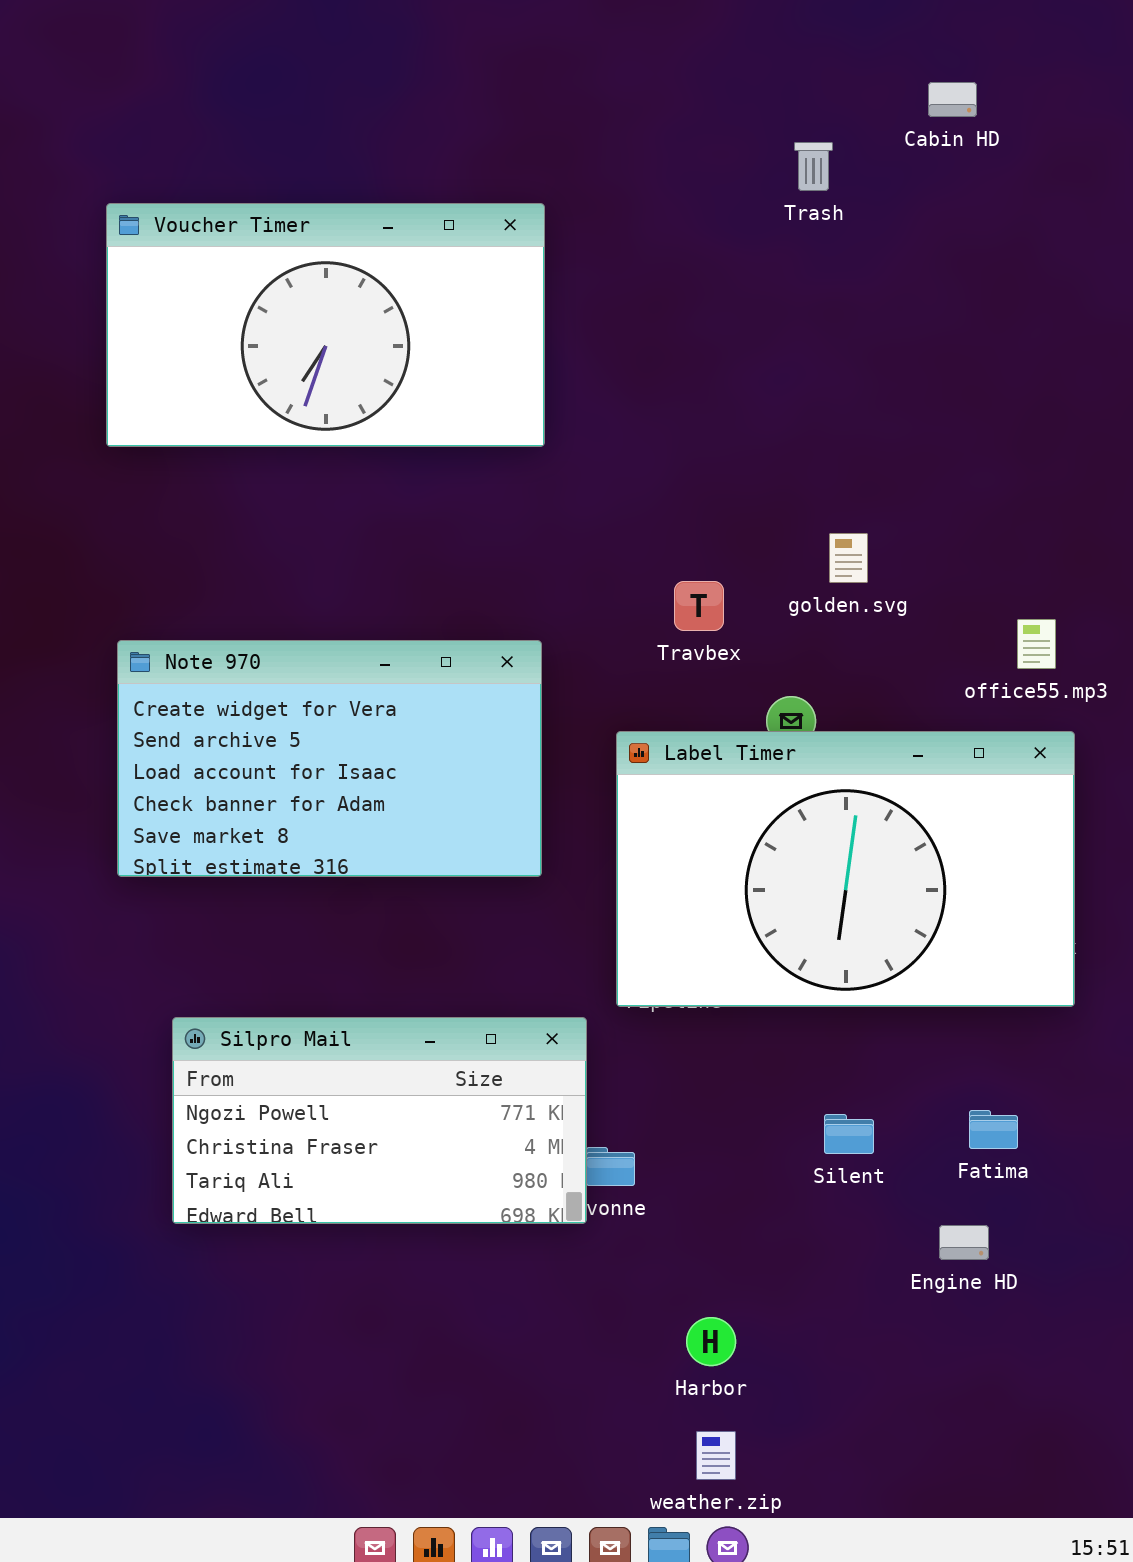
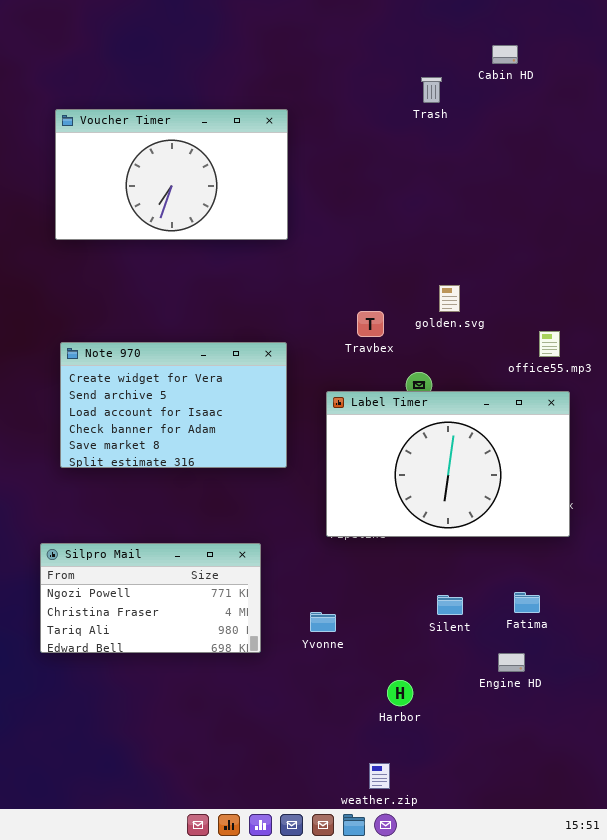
Silpro Mail: [172,1017,587,1224] -> [40,543,261,653], moved
Harbor: [686,1317,736,1366] -> [387,680,413,706], moved

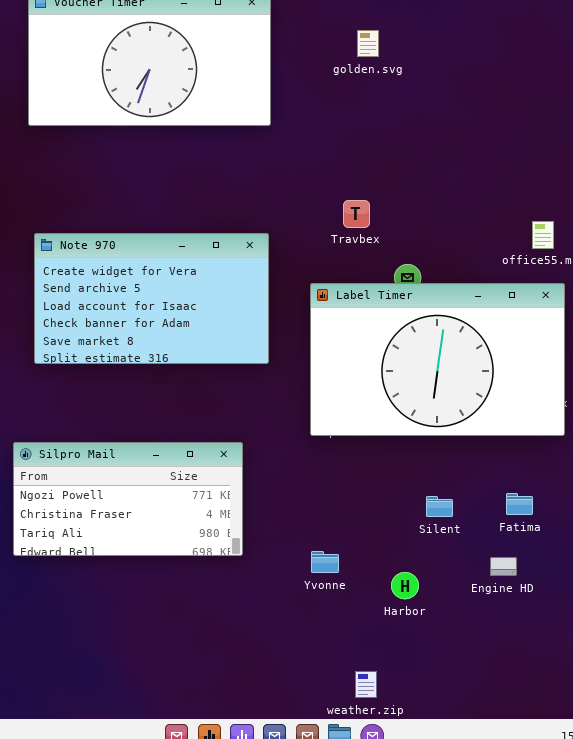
golden.svg: [439,285,460,312] -> [357,30,379,57], moved
Yvonne: [310,612,336,632] -> [311,551,339,573], moved
Harbor: [387,680,413,706] -> [391,572,419,599], moved

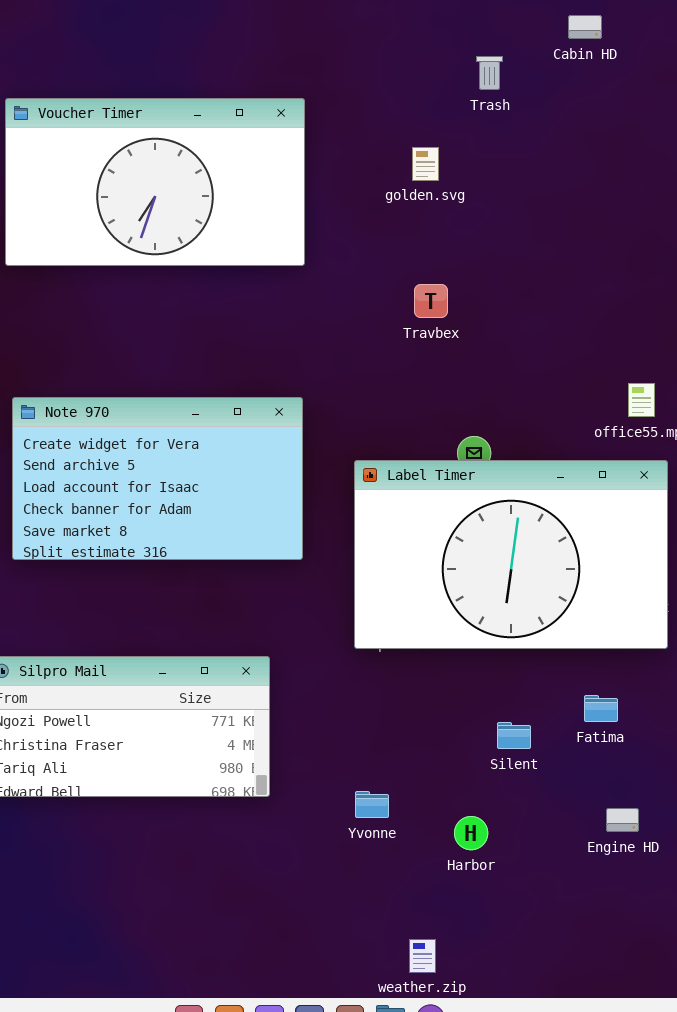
Travbex: [343,200,370,228] -> [414,284,448,318], moved
Fatima: [506,493,533,515] -> [584,695,618,722], moved
Engine HD: [490,557,517,576] -> [606,808,639,832], moved

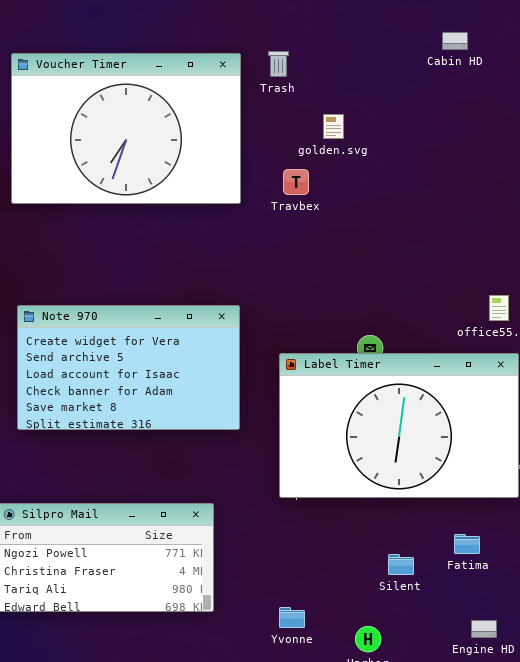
Cabin HD: [568,15,602,39] -> [442,32,468,50], moved
Trash: [476,56,503,90] -> [268,51,289,77], moved
Voucher Timer: [5,98,305,266] -> [11,53,241,204], resized
Travbex: [414,284,448,318] -> [283,169,309,195], moved

